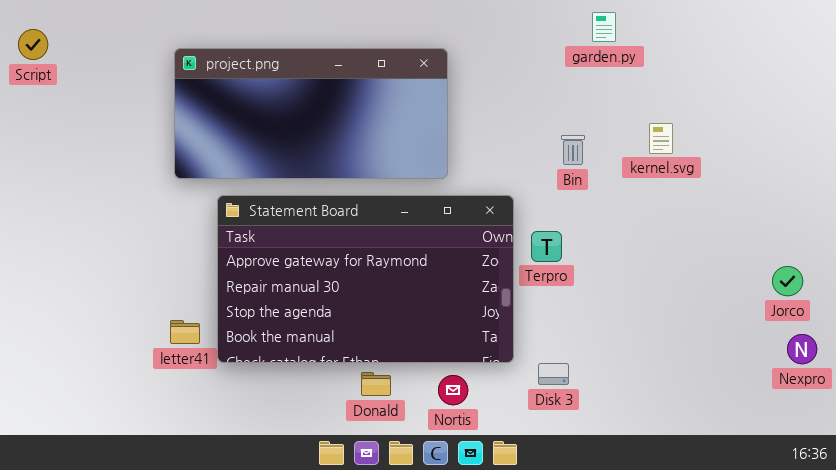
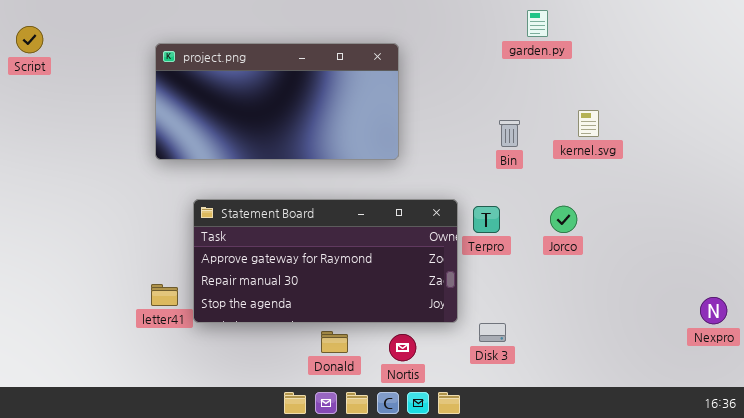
Statement Board: [217,195,514,363] -> [193,199,458,323], resized
Jorco: [772,266,803,296] -> [550,206,577,233], moved

